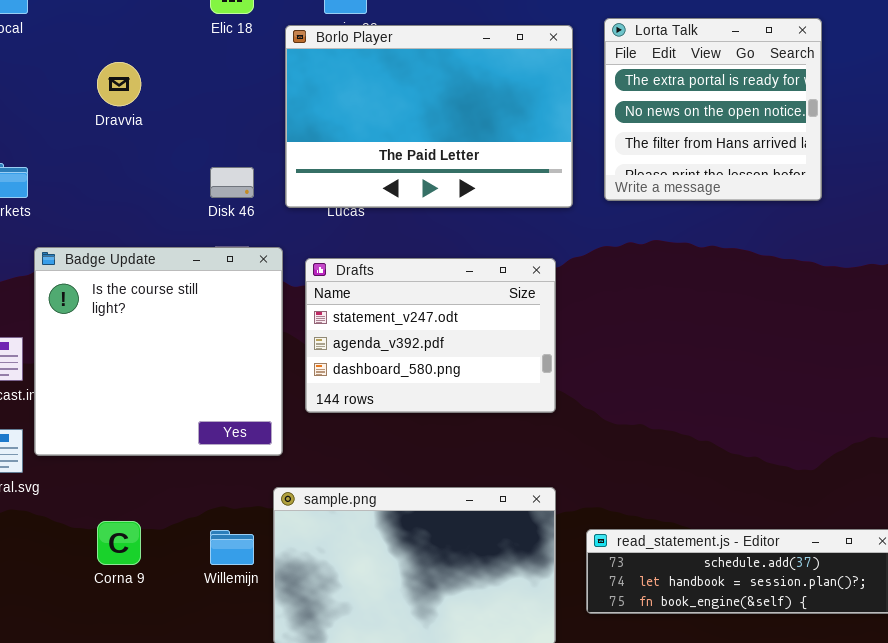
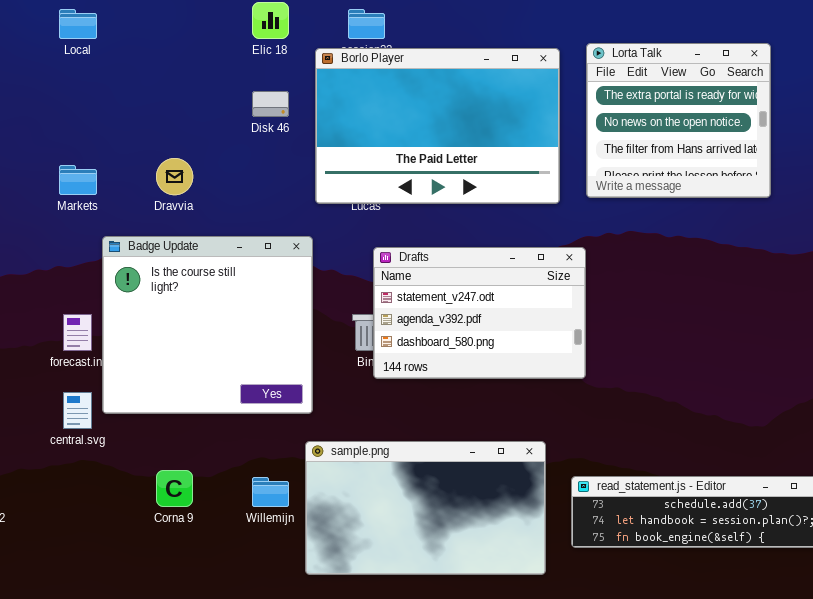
Dravvia: [97,62,141,106] -> [156,158,193,195], moved
Disk 46: [210,167,254,198] -> [252,91,289,117], moved
Drafts: [305,258,556,413] -> [373,247,586,379], moved

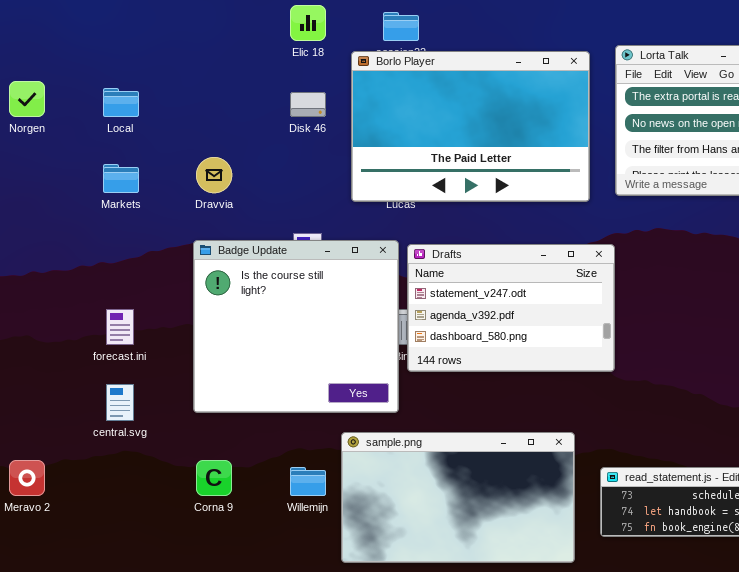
Local: [59,9,97,39] -> [103,88,139,117], moved
Badge Update: [102,236,313,414] -> [193,240,399,413], moved

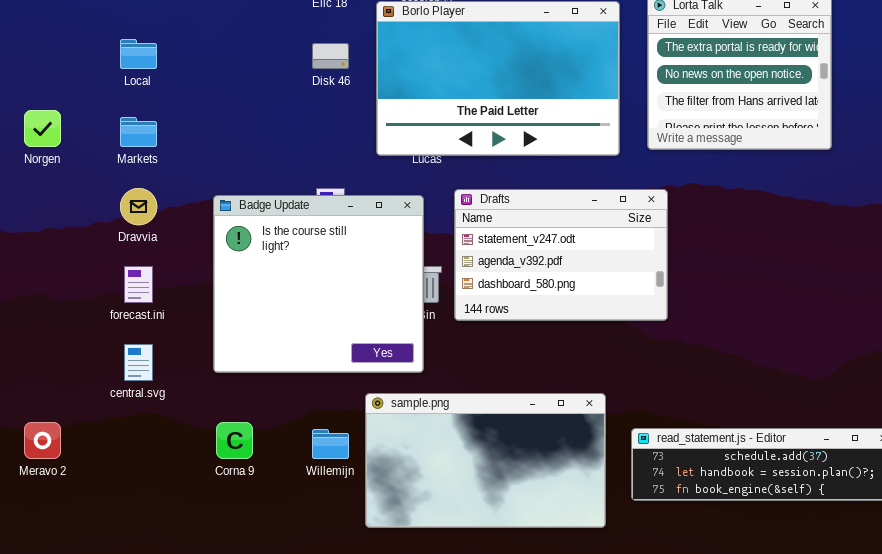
Norgen: [9,81,45,117] -> [24,110,61,147], moved
Dravvia: [196,157,232,193] -> [120,188,157,225], moved
Drafts: [407,244,615,372] -> [454,189,668,321], moved

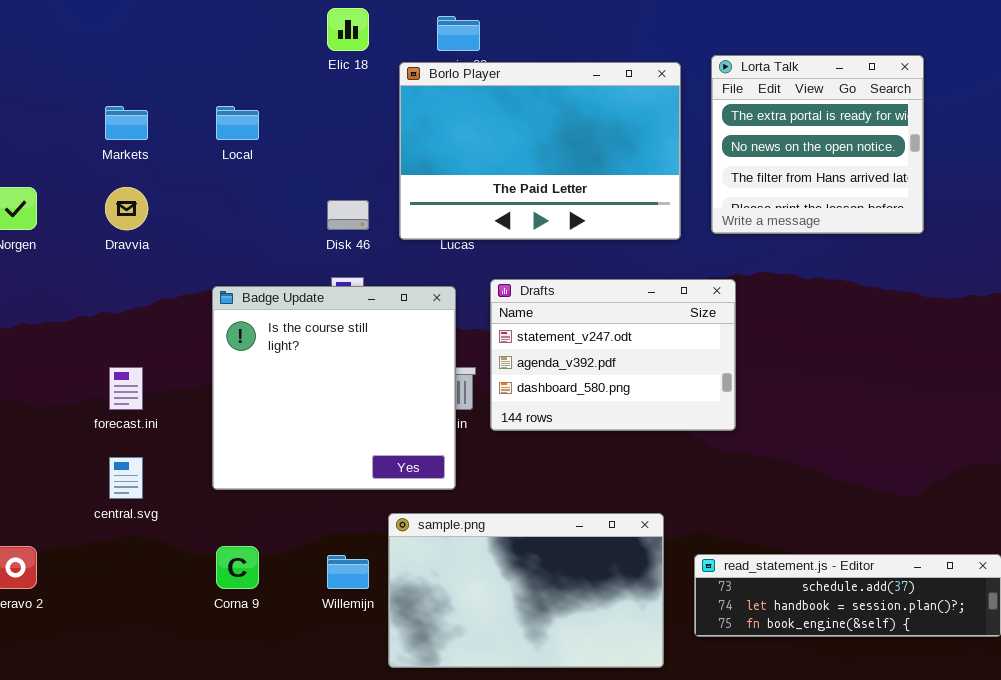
Local: [120,39,157,69] -> [216,106,259,140], moved
Disk 46: [312,43,349,69] -> [327,200,369,230], moved
Markets: [120,117,157,147] -> [105,106,148,140], moved
Dravvia: [120,188,157,225] -> [105,187,148,230], moved

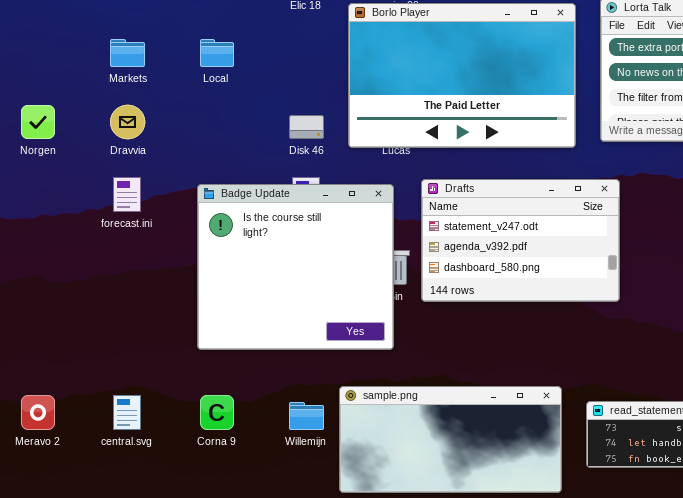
forecast.ini: [109,367,143,410] -> [113,177,141,212], moved
central.svg: [109,457,143,499] -> [113,395,141,430], moved
sample.png: [388,513,664,668] -> [339,386,562,493], resized

